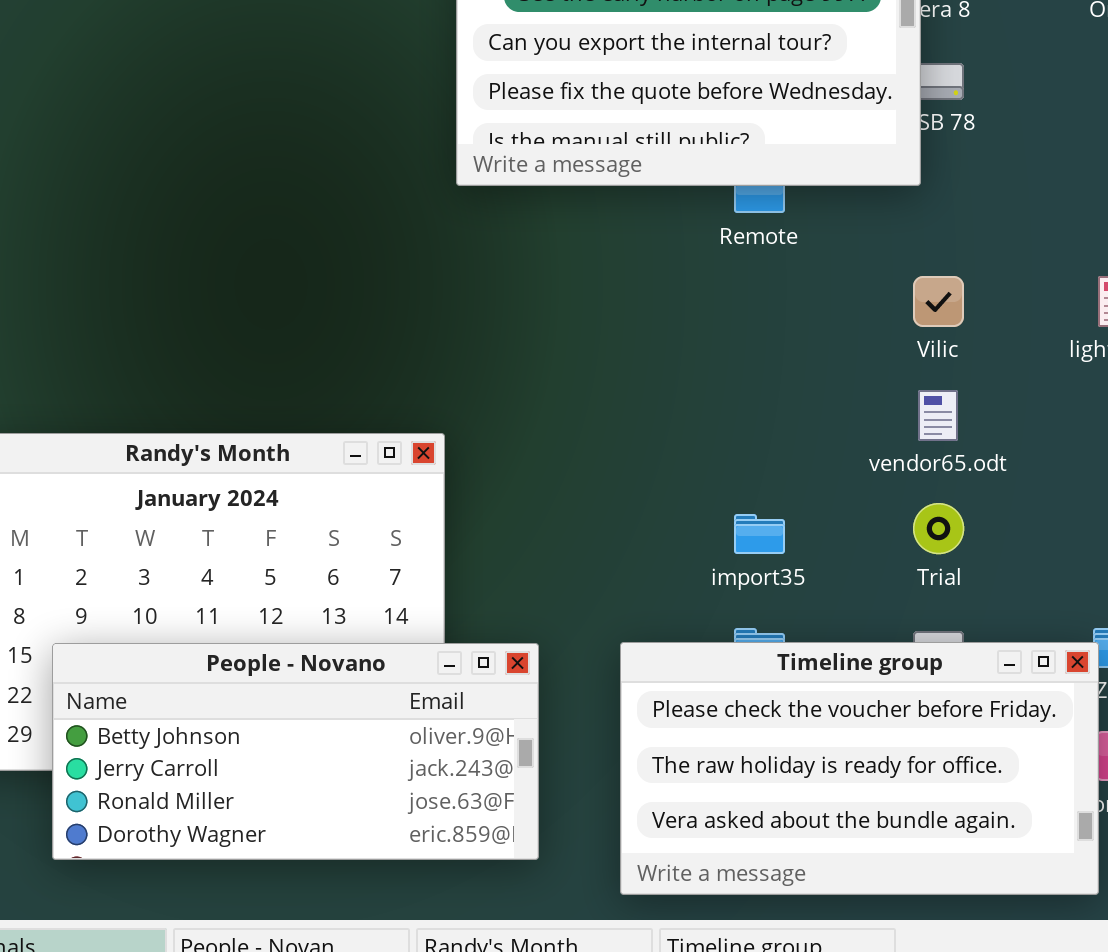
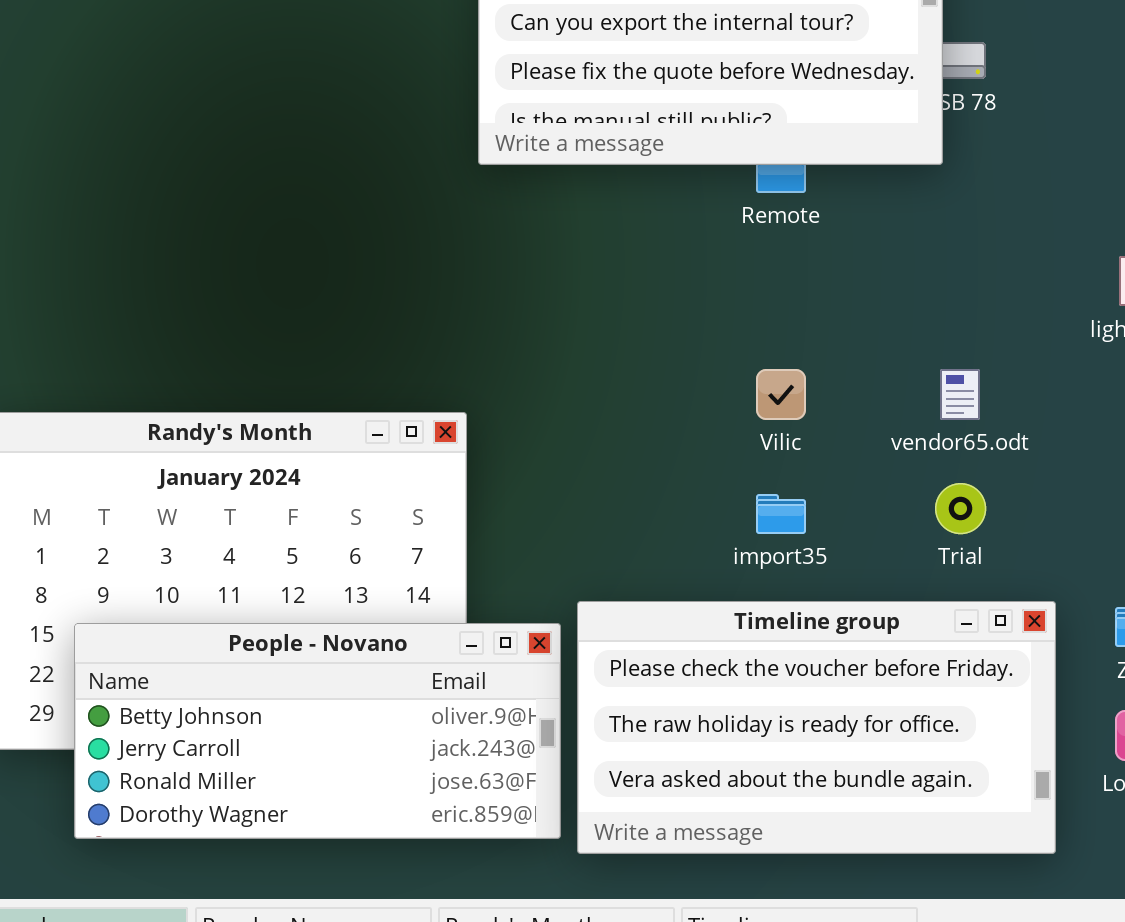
Vilic: [913,276,964,327] -> [756,369,806,420], moved
Timeline group: [620,642,1099,895] -> [577,601,1056,854], moved

